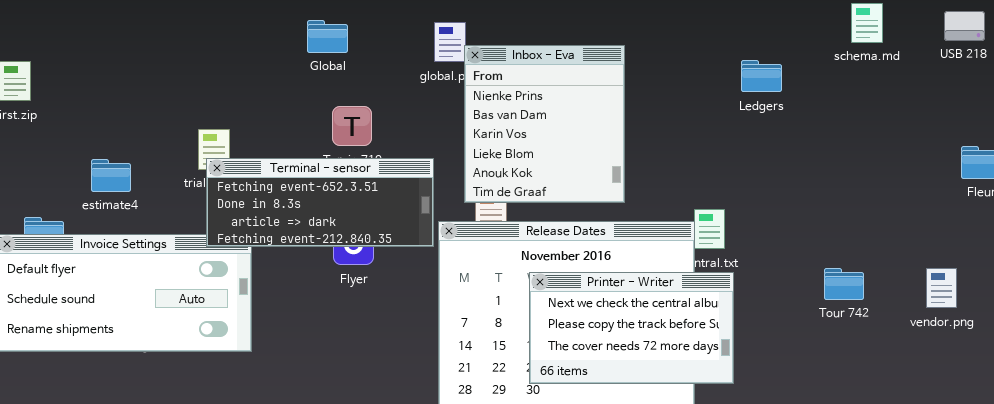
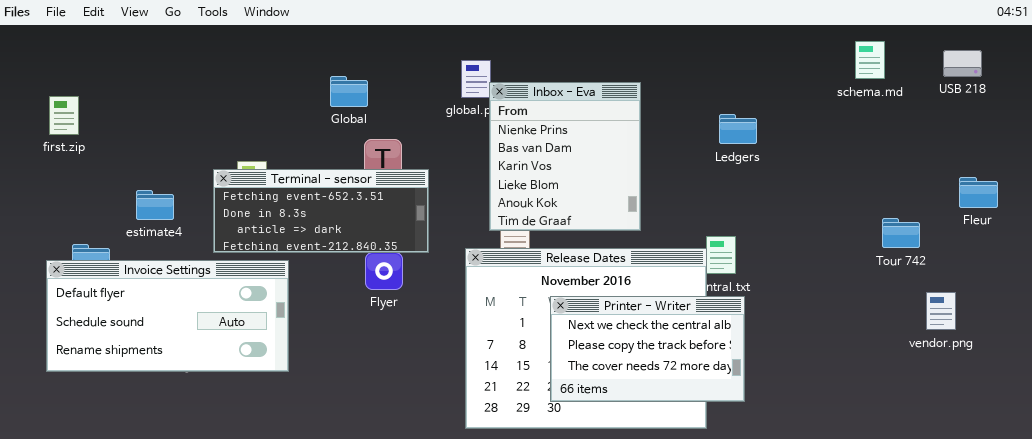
Global: [307,20,348,53] -> [330,76,368,107], moved
Ledgers: [741,60,782,92] -> [719,114,757,144], moved
Terminal - sensor: [206,158,434,247] -> [213,169,429,253], moved
Tour 742: [824,268,864,300] -> [882,218,920,248], moved

